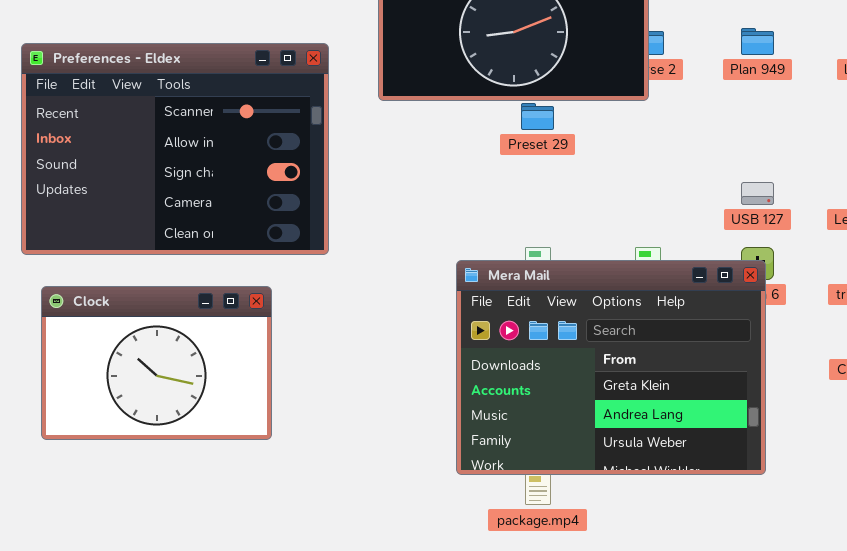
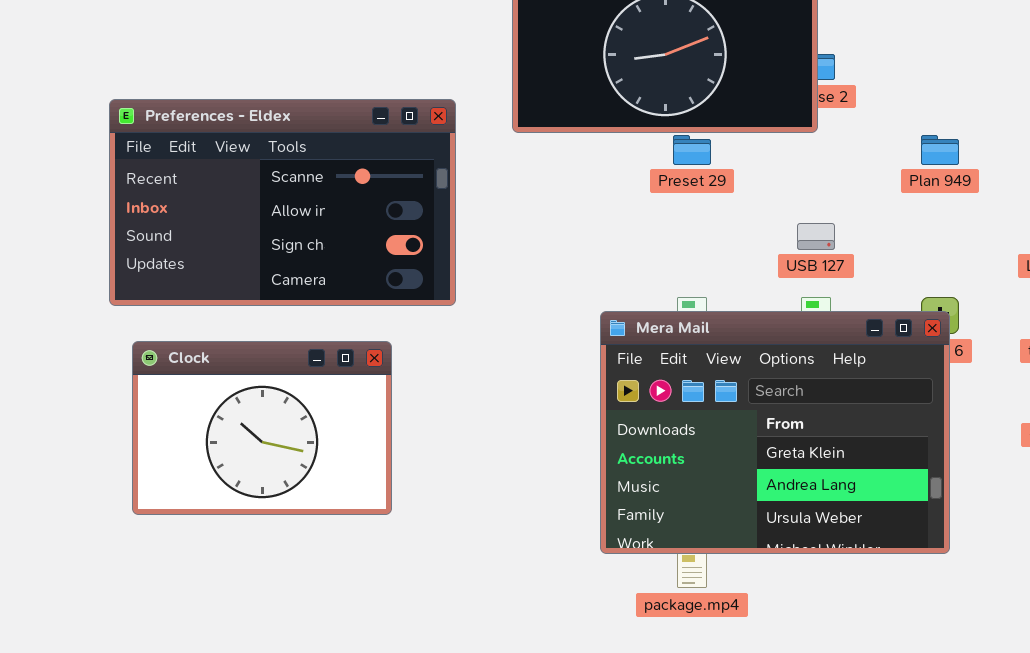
Plan 949: [741,28,774,55] -> [921,135,959,165], moved
Preferences - Eldex: [21,43,329,255] -> [109,99,456,306], resized
USB 127: [741,182,774,205] -> [797,223,835,250], moved

